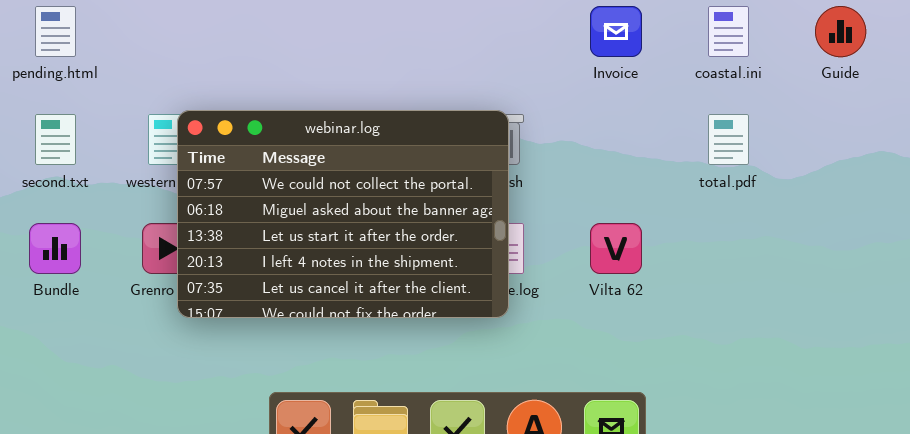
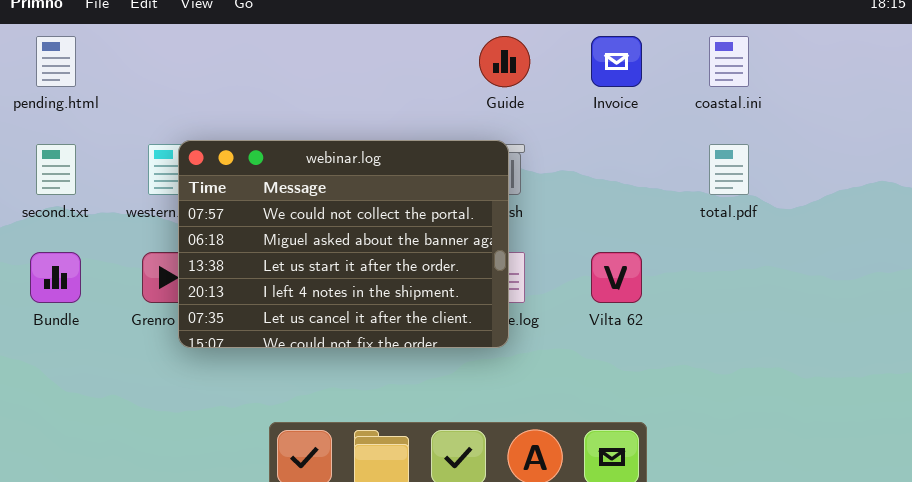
Guide: [815,6,866,57] -> [479,36,530,87], moved

